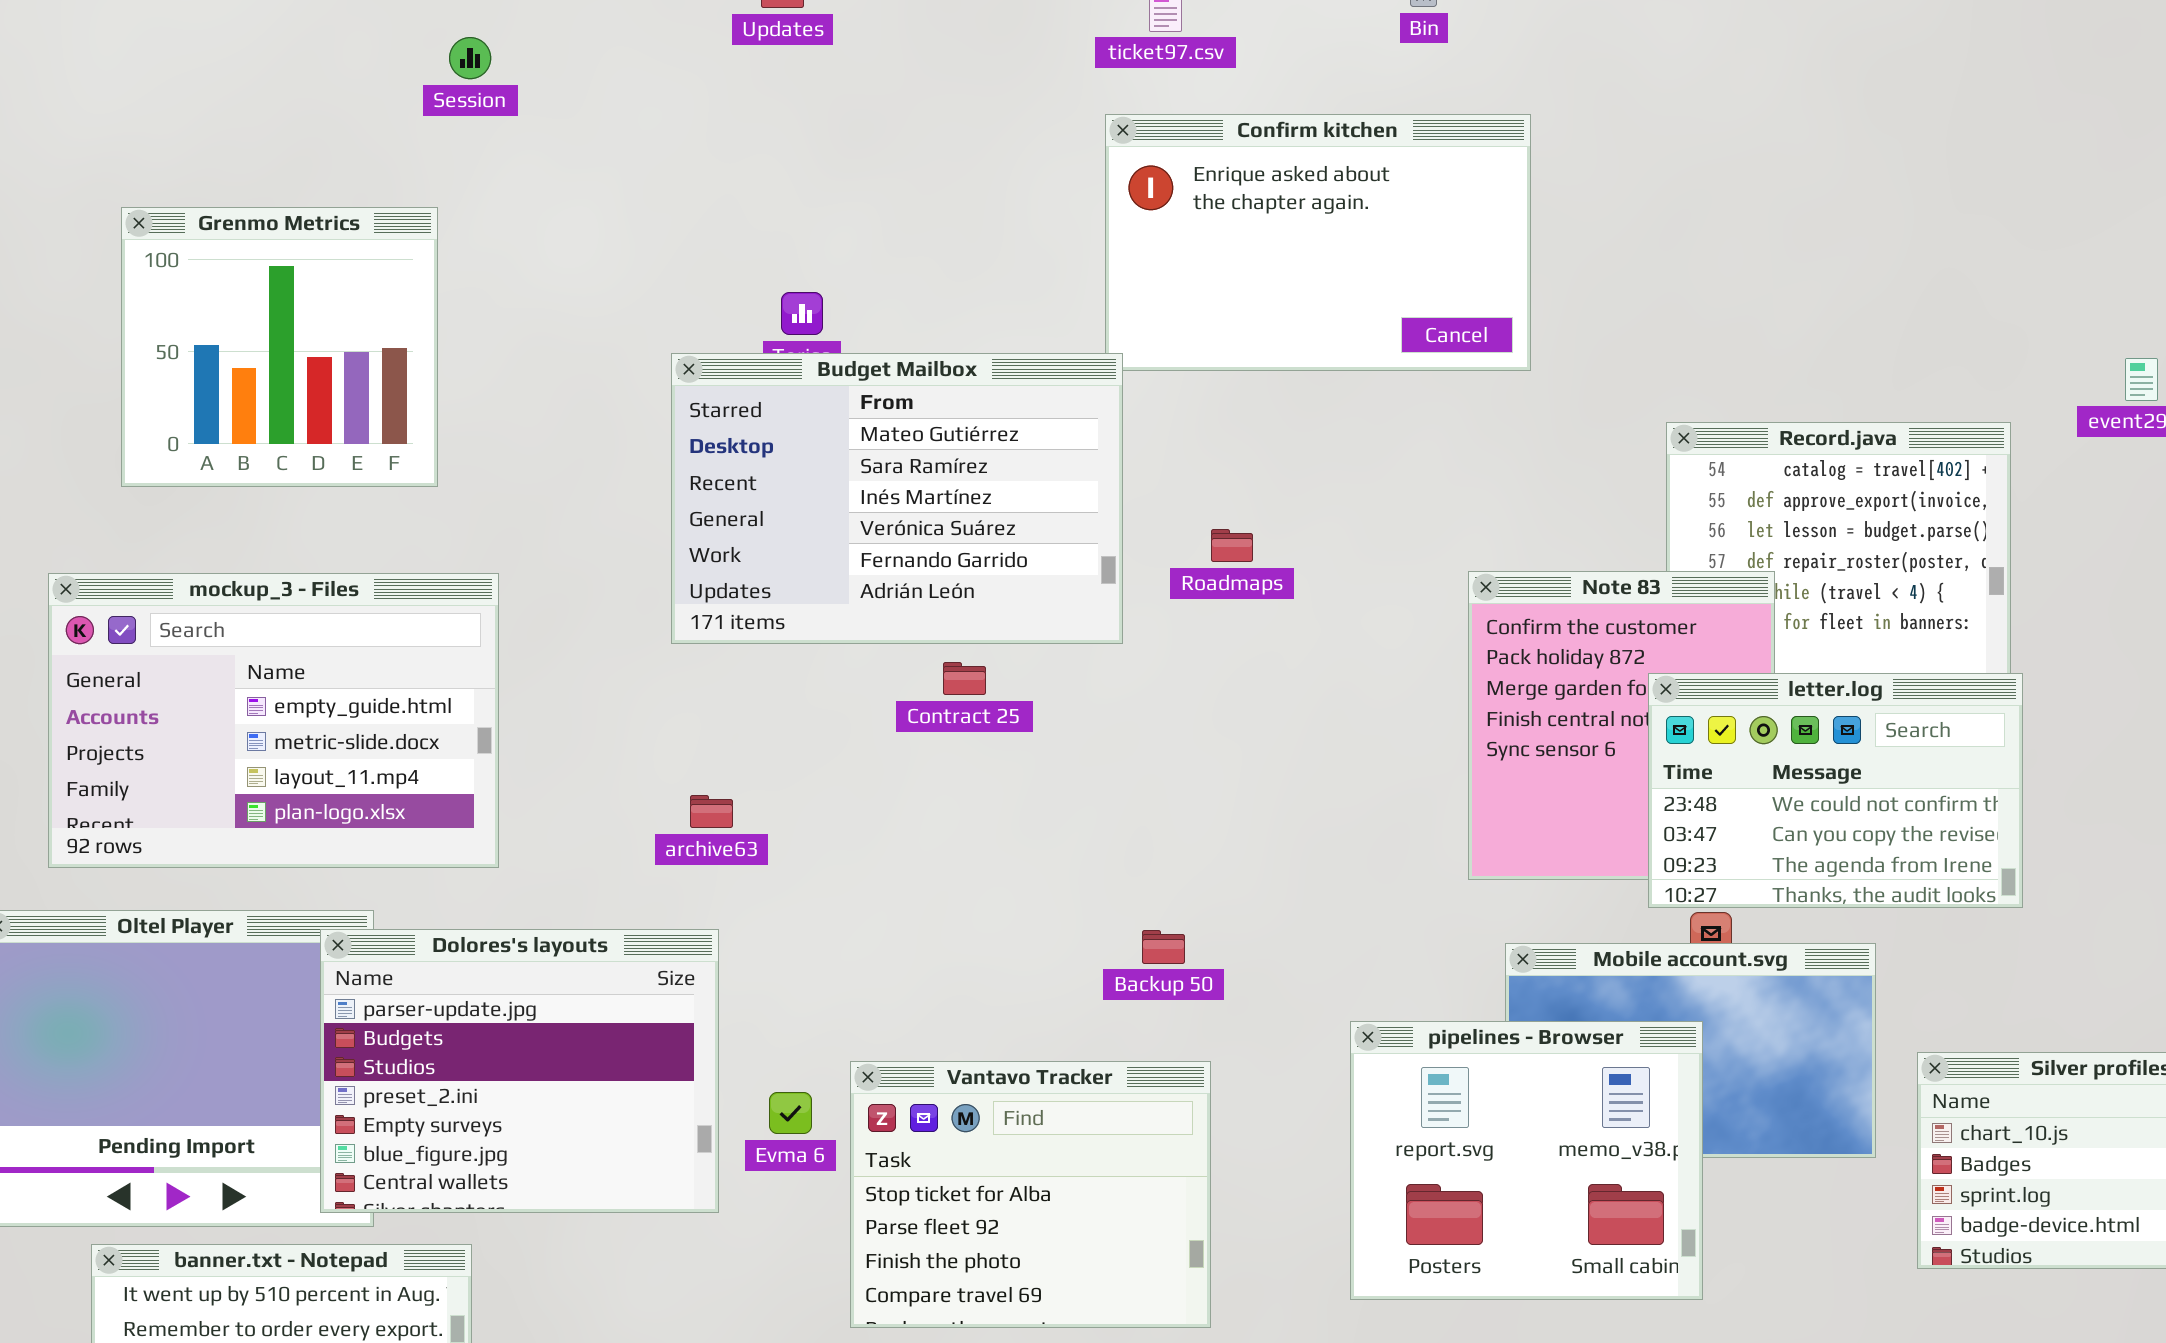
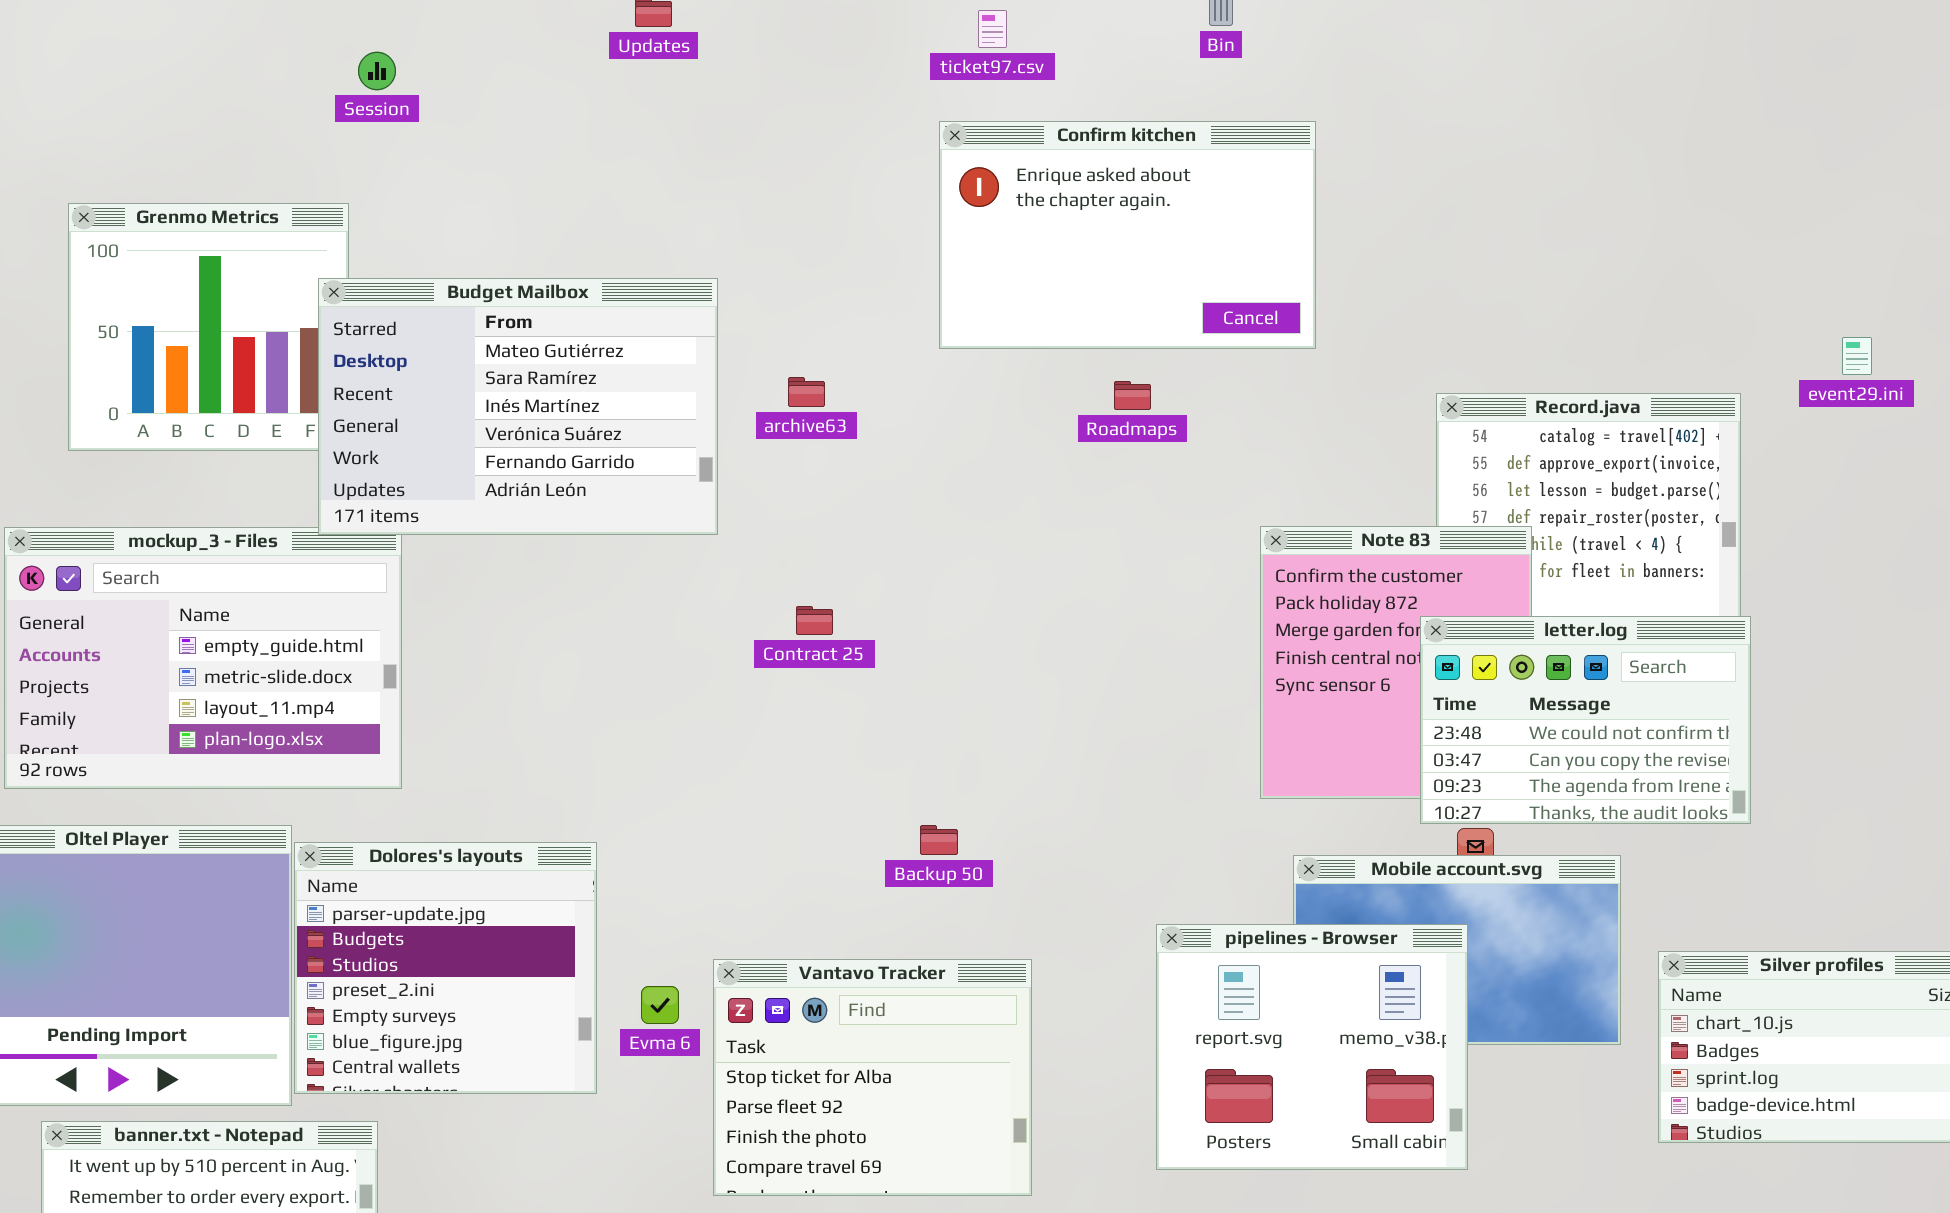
Budget Mailbox: [671,353,1123,644] -> [318,278,718,535], moved
Roadmaps: [1211,529,1253,562] -> [1114,381,1151,410], moved
archive63: [690,795,733,828] -> [788,377,825,407], moved
Dolores's layouts: [320,929,719,1213] -> [294,842,597,1094], resized
Backup 50: [1142,930,1185,964] -> [920,825,958,855], moved

